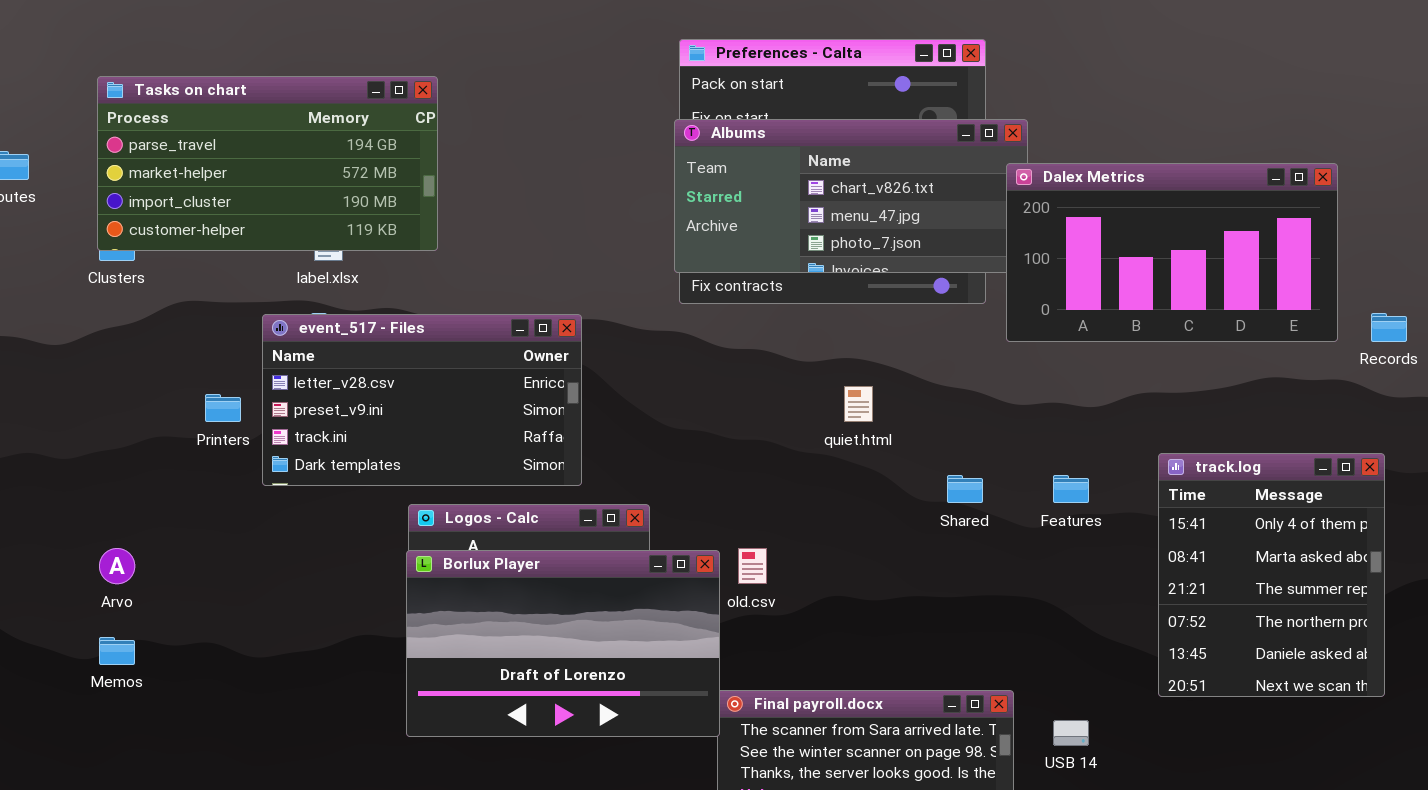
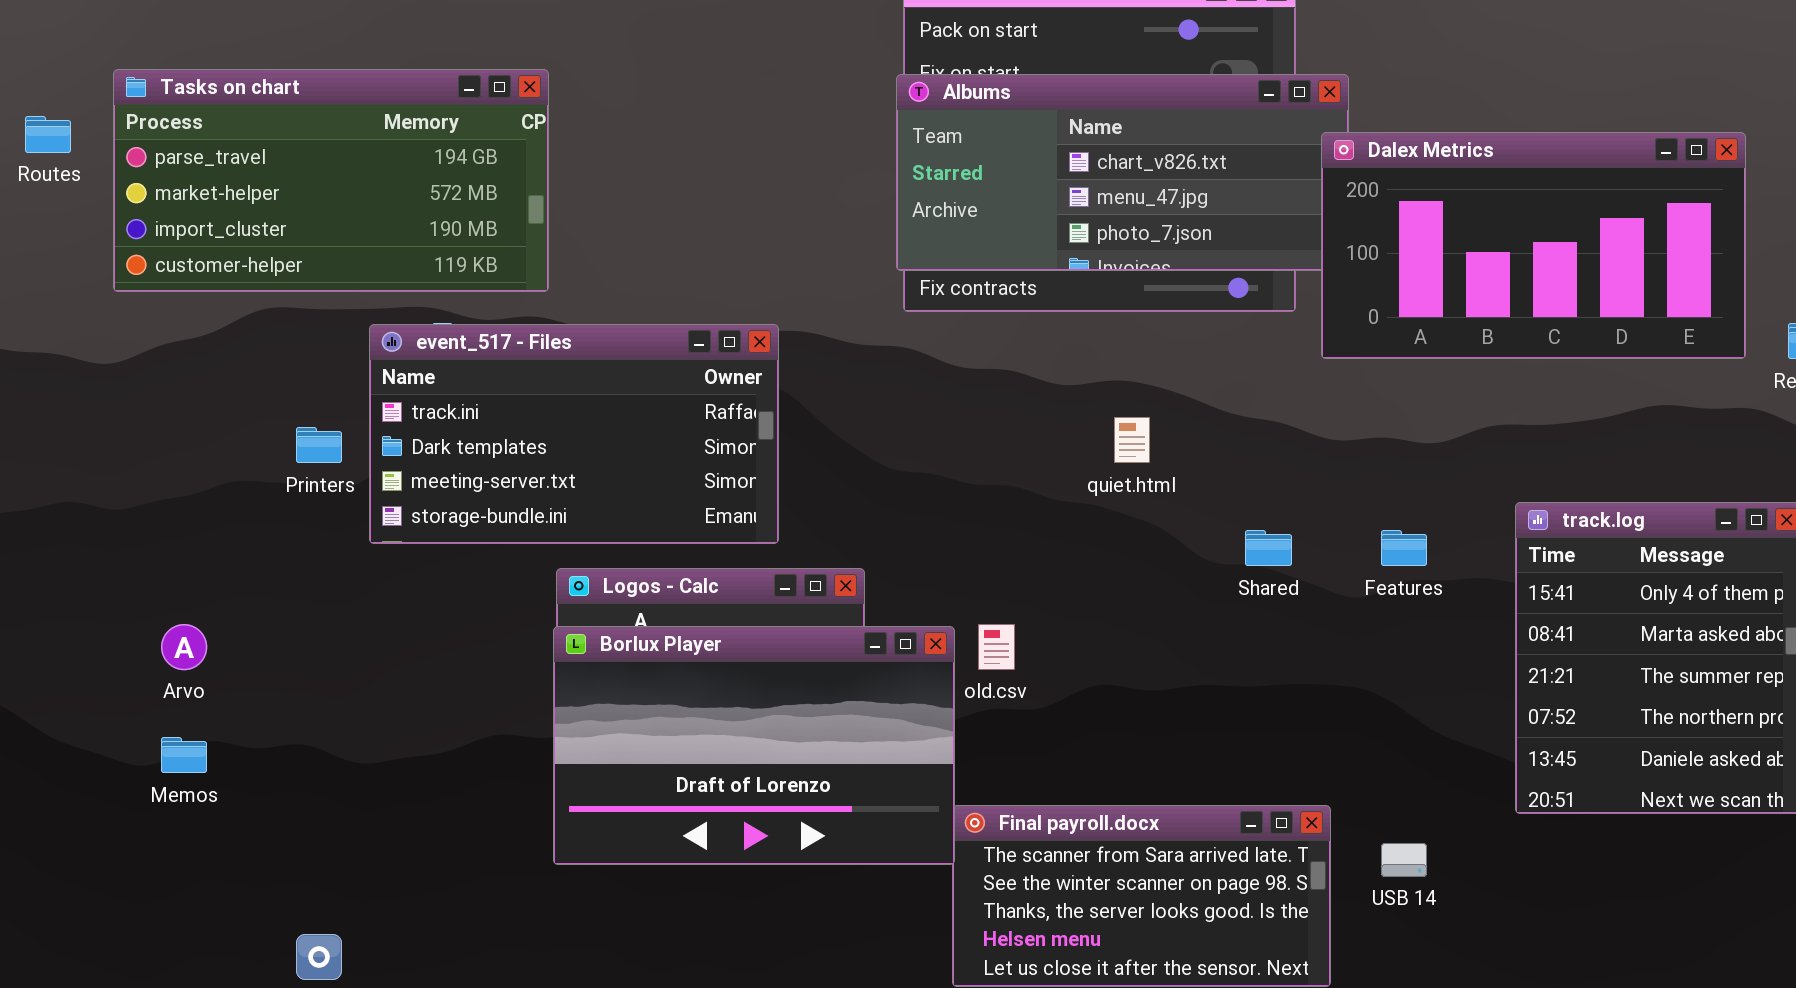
Tasks on chart: [97,76,438,251] -> [113,69,549,292], moved
event_517 - Files: [262,314,582,486] -> [369,324,779,544], scrolled down 2 rows

